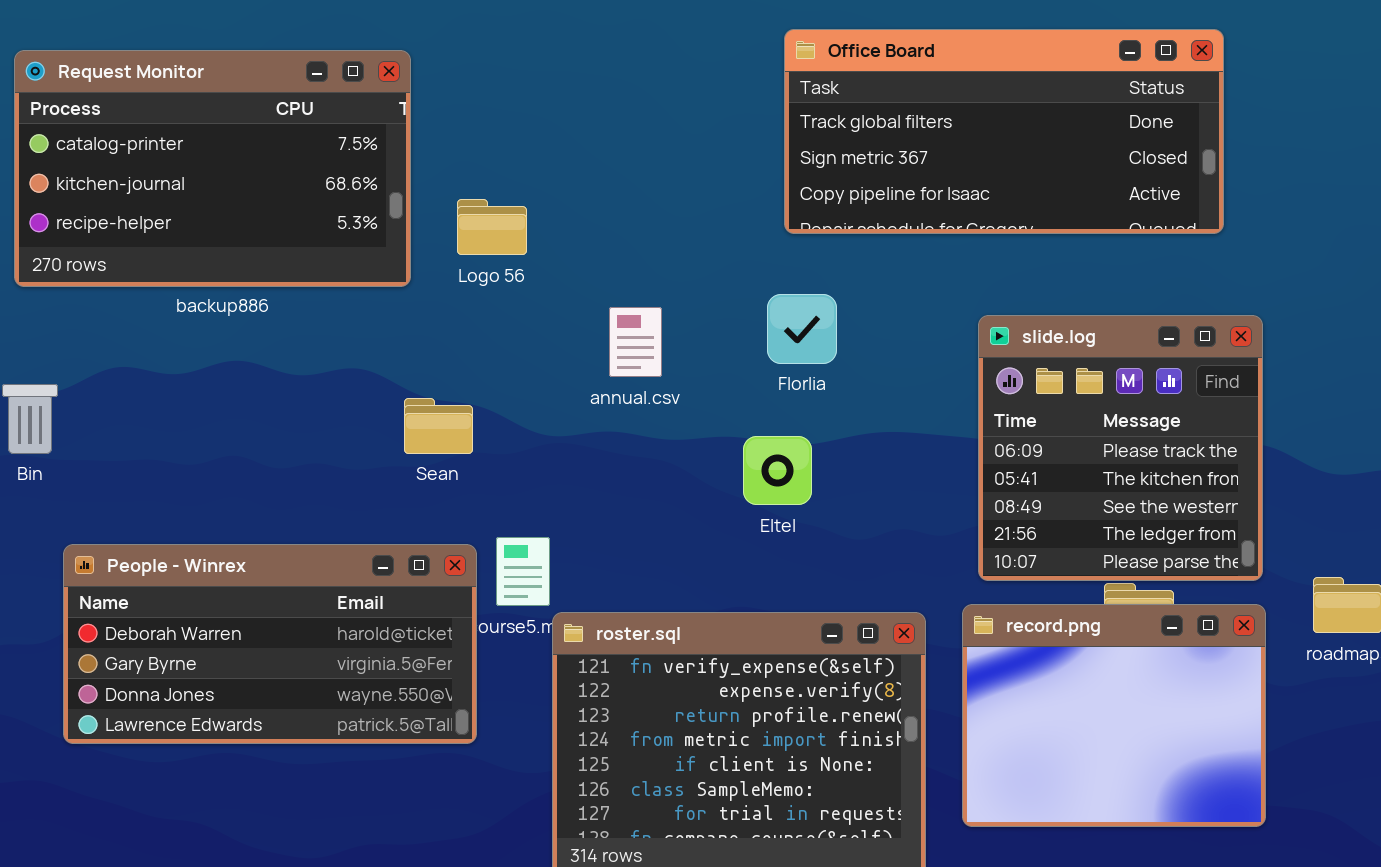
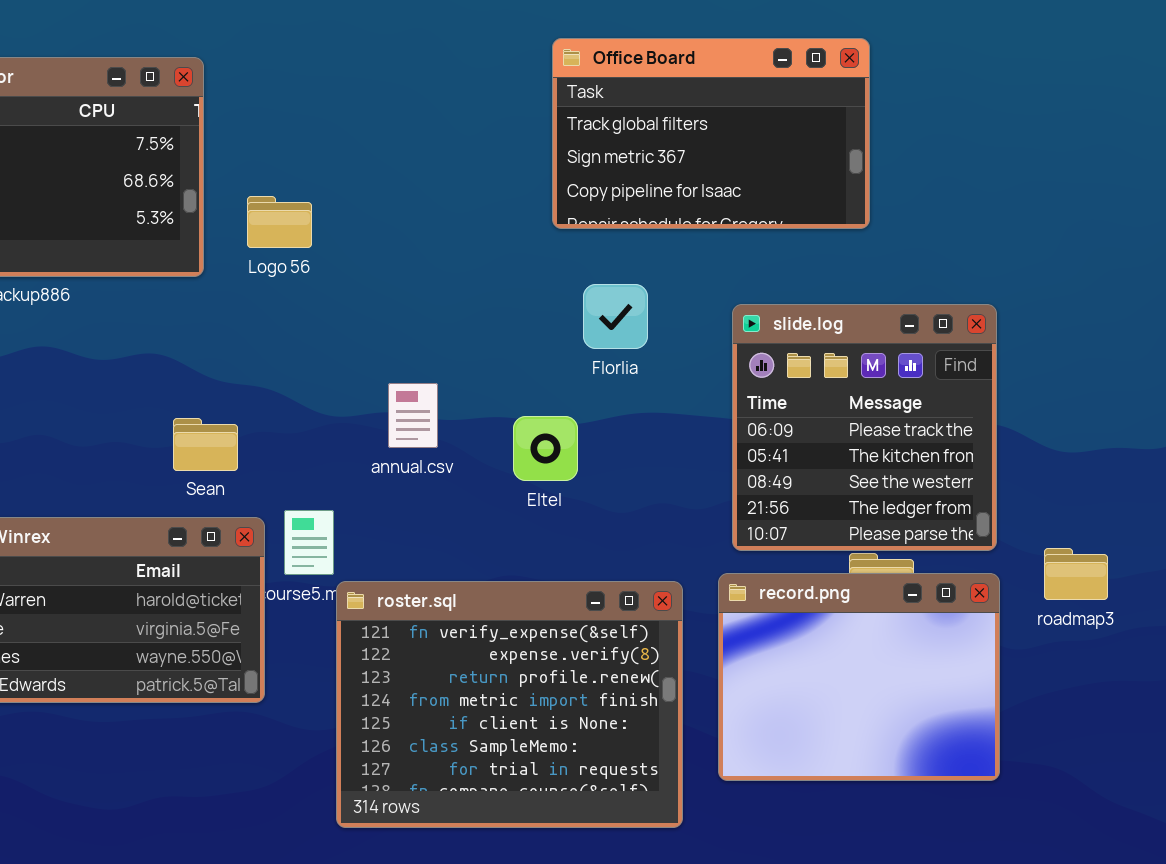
Office Board: [784,29,1224,234] -> [552,38,870,229], resized
Florlia: [767,294,837,364] -> [583,284,648,349], moved
annual.csv: [609,307,662,377] -> [388,383,438,448], moved
Sean: [404,398,473,454] -> [173,418,238,471], moved

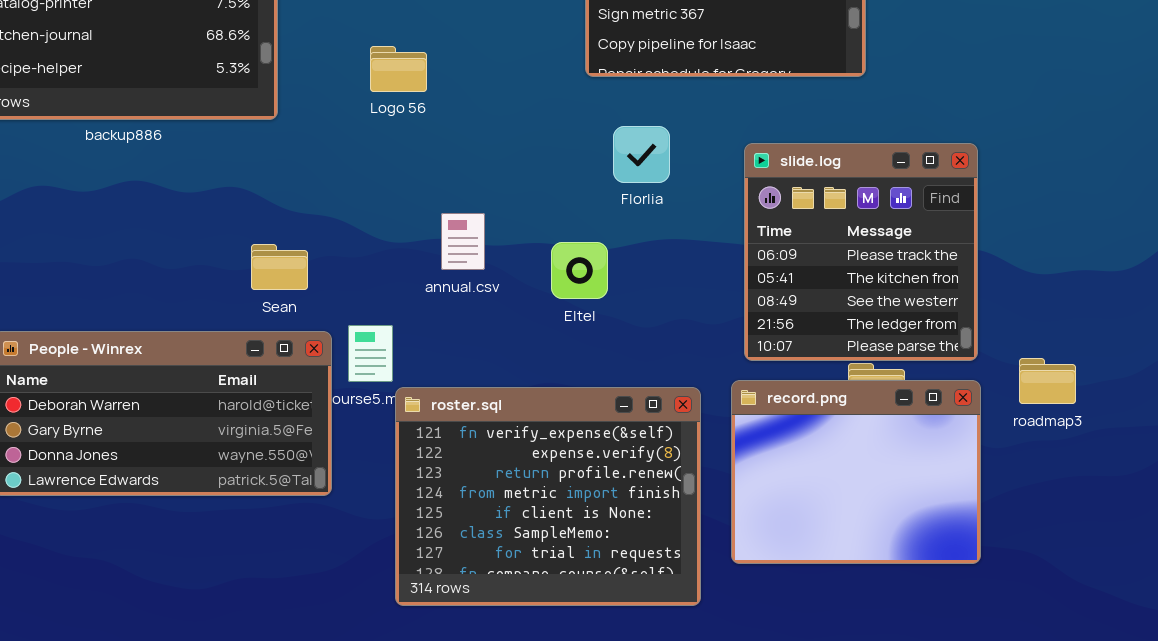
Logo 56: [247,196,312,248] -> [370,46,427,92], moved

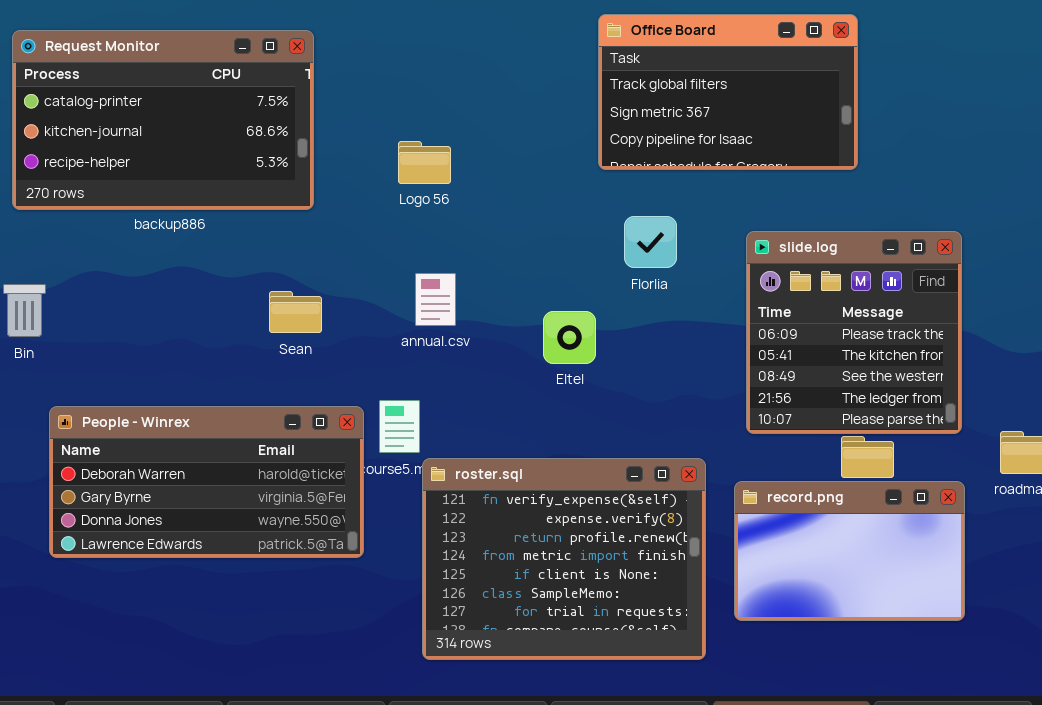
annual.csv: [441,213,485,270] -> [415,273,456,326], moved
Eltel: [551,242,608,299] -> [543,311,596,364], moved
Sean: [251,244,308,290] -> [269,291,322,333], moved
record.png: [731,380,981,564] -> [734,481,965,621], resized

